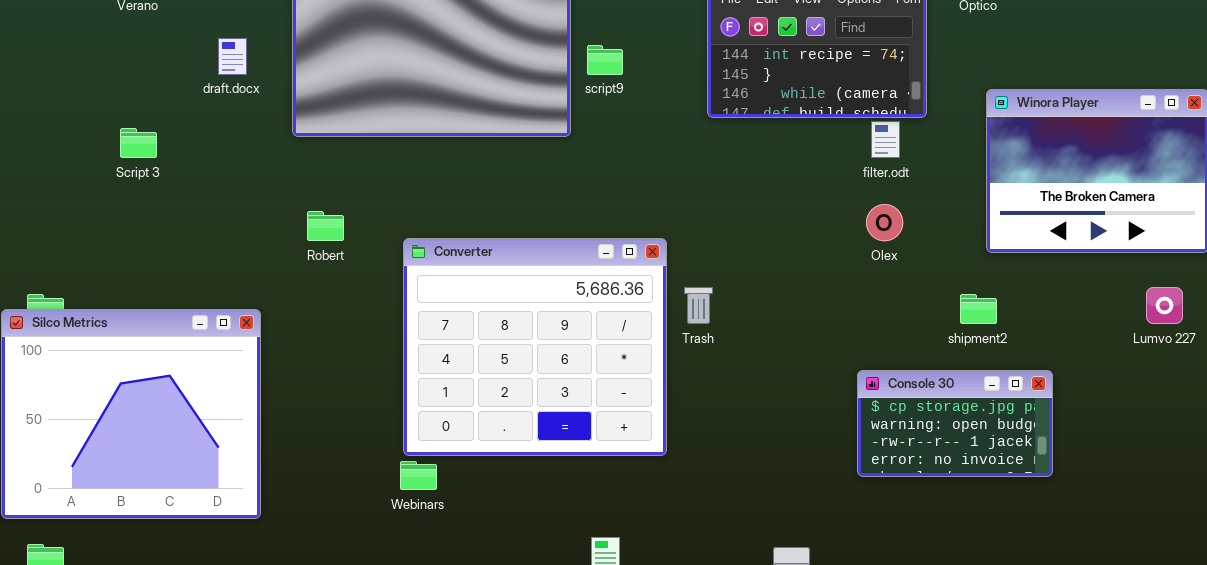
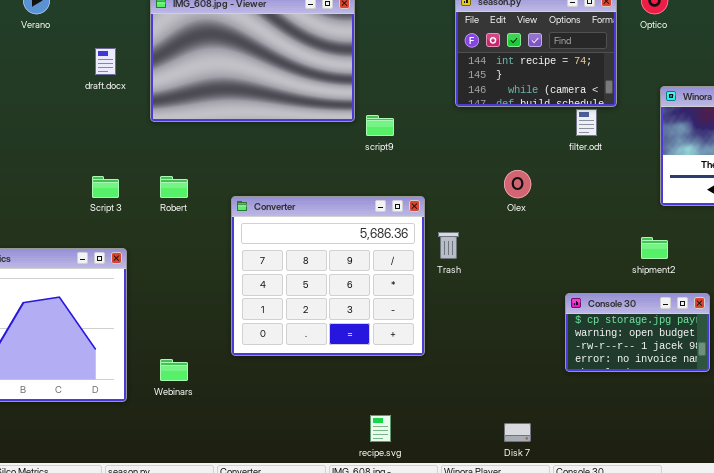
script9: [587,45,623,75] -> [366,115,394,136], moved
Script 3: [120,128,157,158] -> [92,176,119,198], moved
Olex: [866,204,903,241] -> [504,170,531,198], moved
Webinars: [400,461,437,490] -> [160,359,188,381], moved

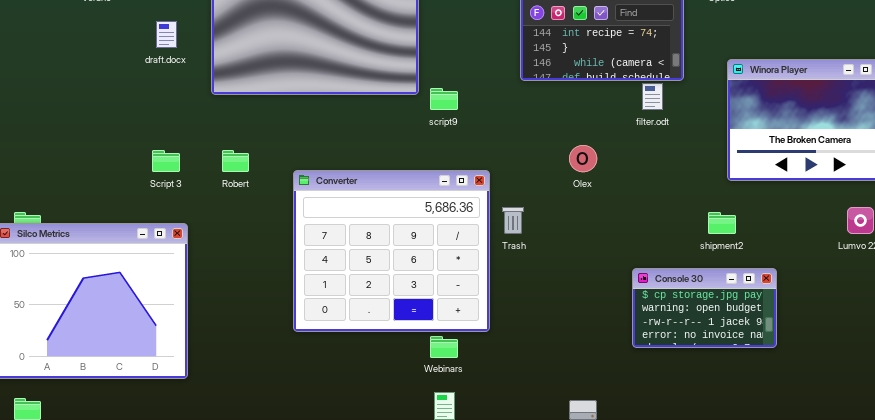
Webinars: [160,359,188,381] -> [430,336,458,358], moved

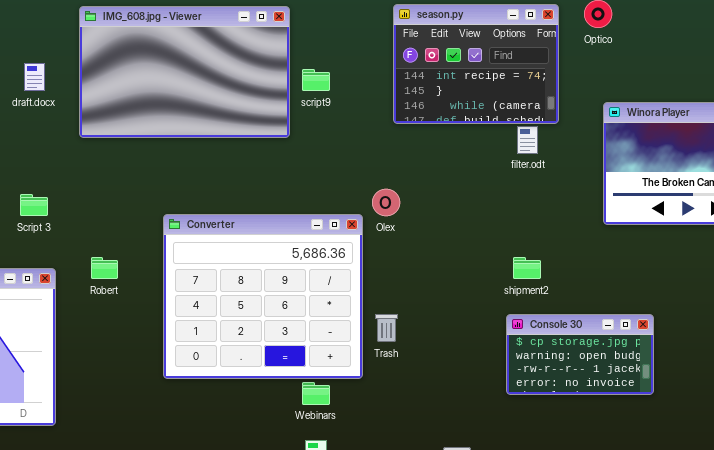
script9: [430,88,458,110] -> [302,69,330,91], moved
Olex: [569,145,597,172] -> [372,189,400,216], moved
Robert: [222,150,249,172] -> [91,257,118,279], moved
Trash: [502,207,524,234] -> [375,314,398,342], moved
shipment2: [708,212,736,234] -> [513,257,541,279], moved

